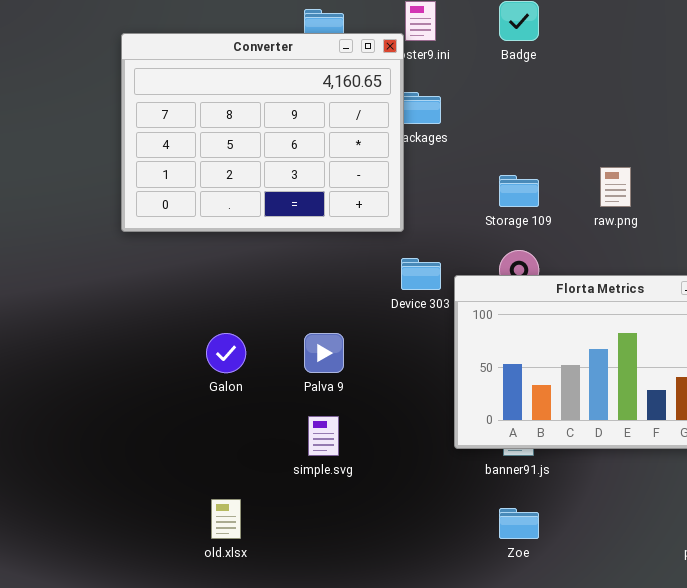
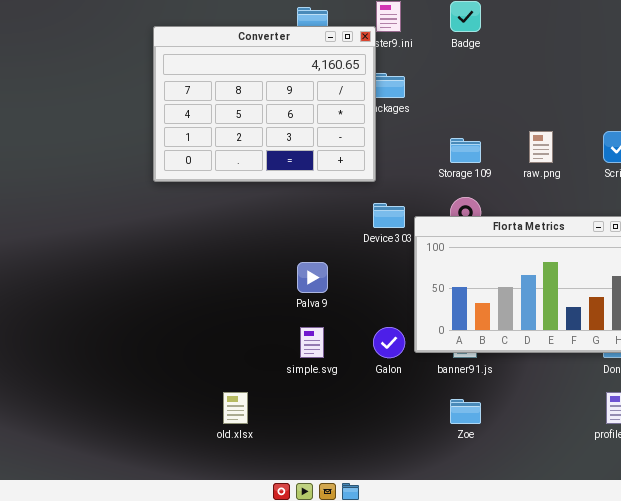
Galon: [206,333,246,373] -> [373,327,405,358], moved

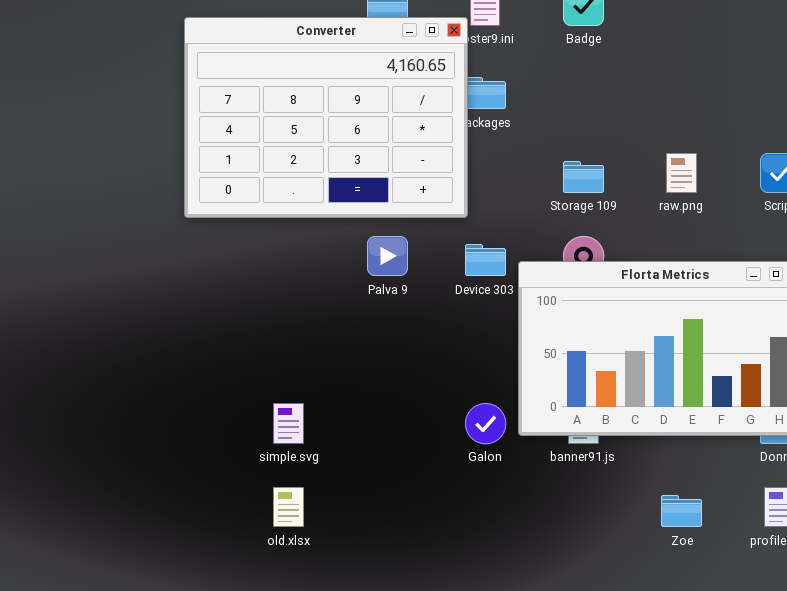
Palva 9: [297,262,328,293] -> [367,236,408,276], moved
simple.svg: [300,327,324,358] -> [273,403,304,444], moved
Zoe: [450,399,481,424] -> [661,495,702,527], moved

